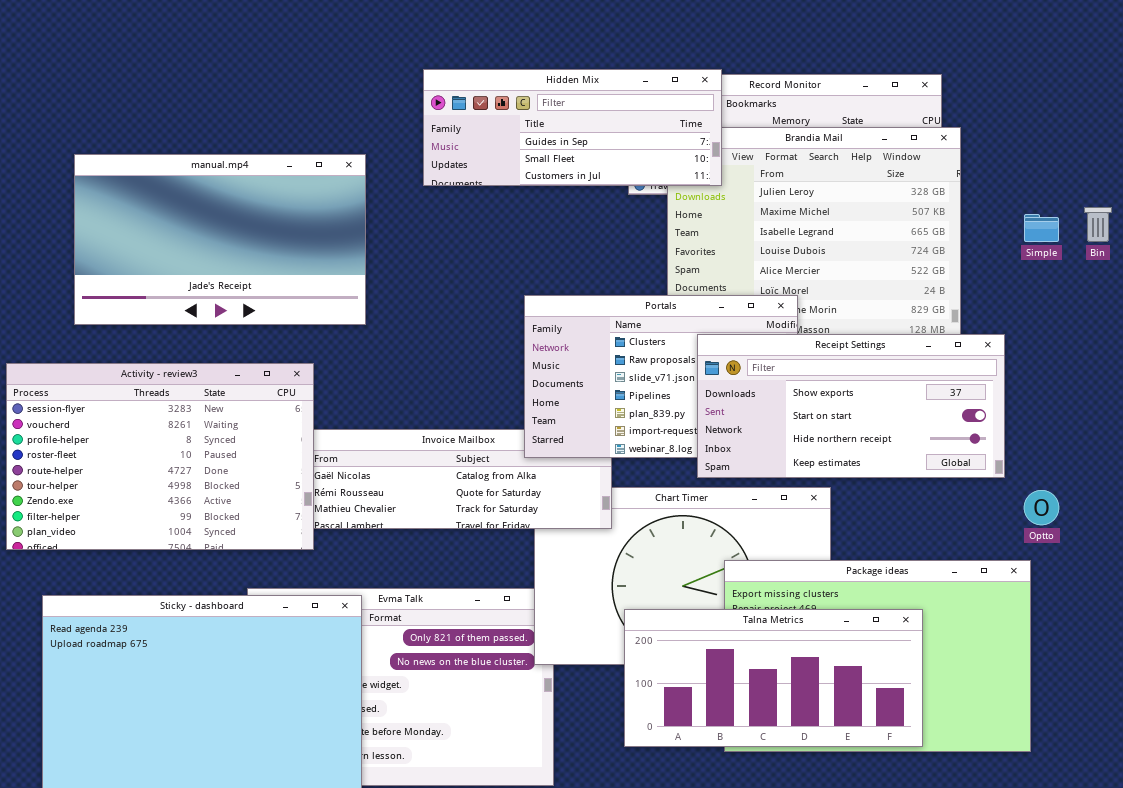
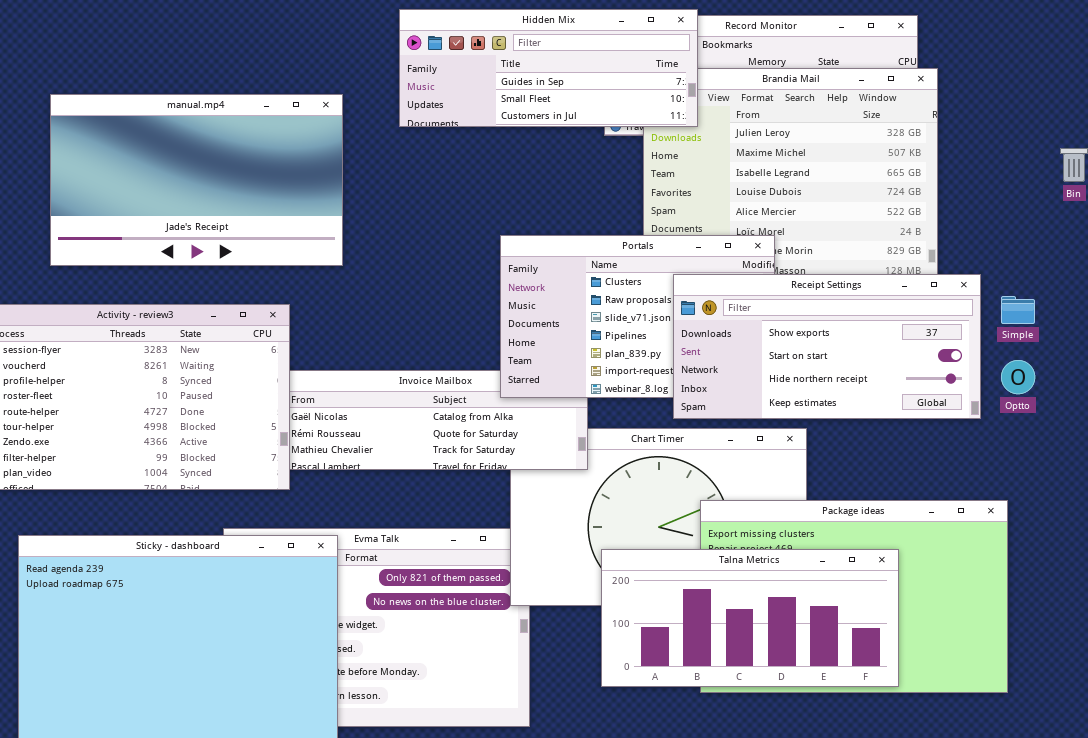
Simple: [1024,214,1059,242] -> [1001,296,1035,324], moved
Optto: [1024,490,1059,525] -> [1001,360,1035,394], moved

